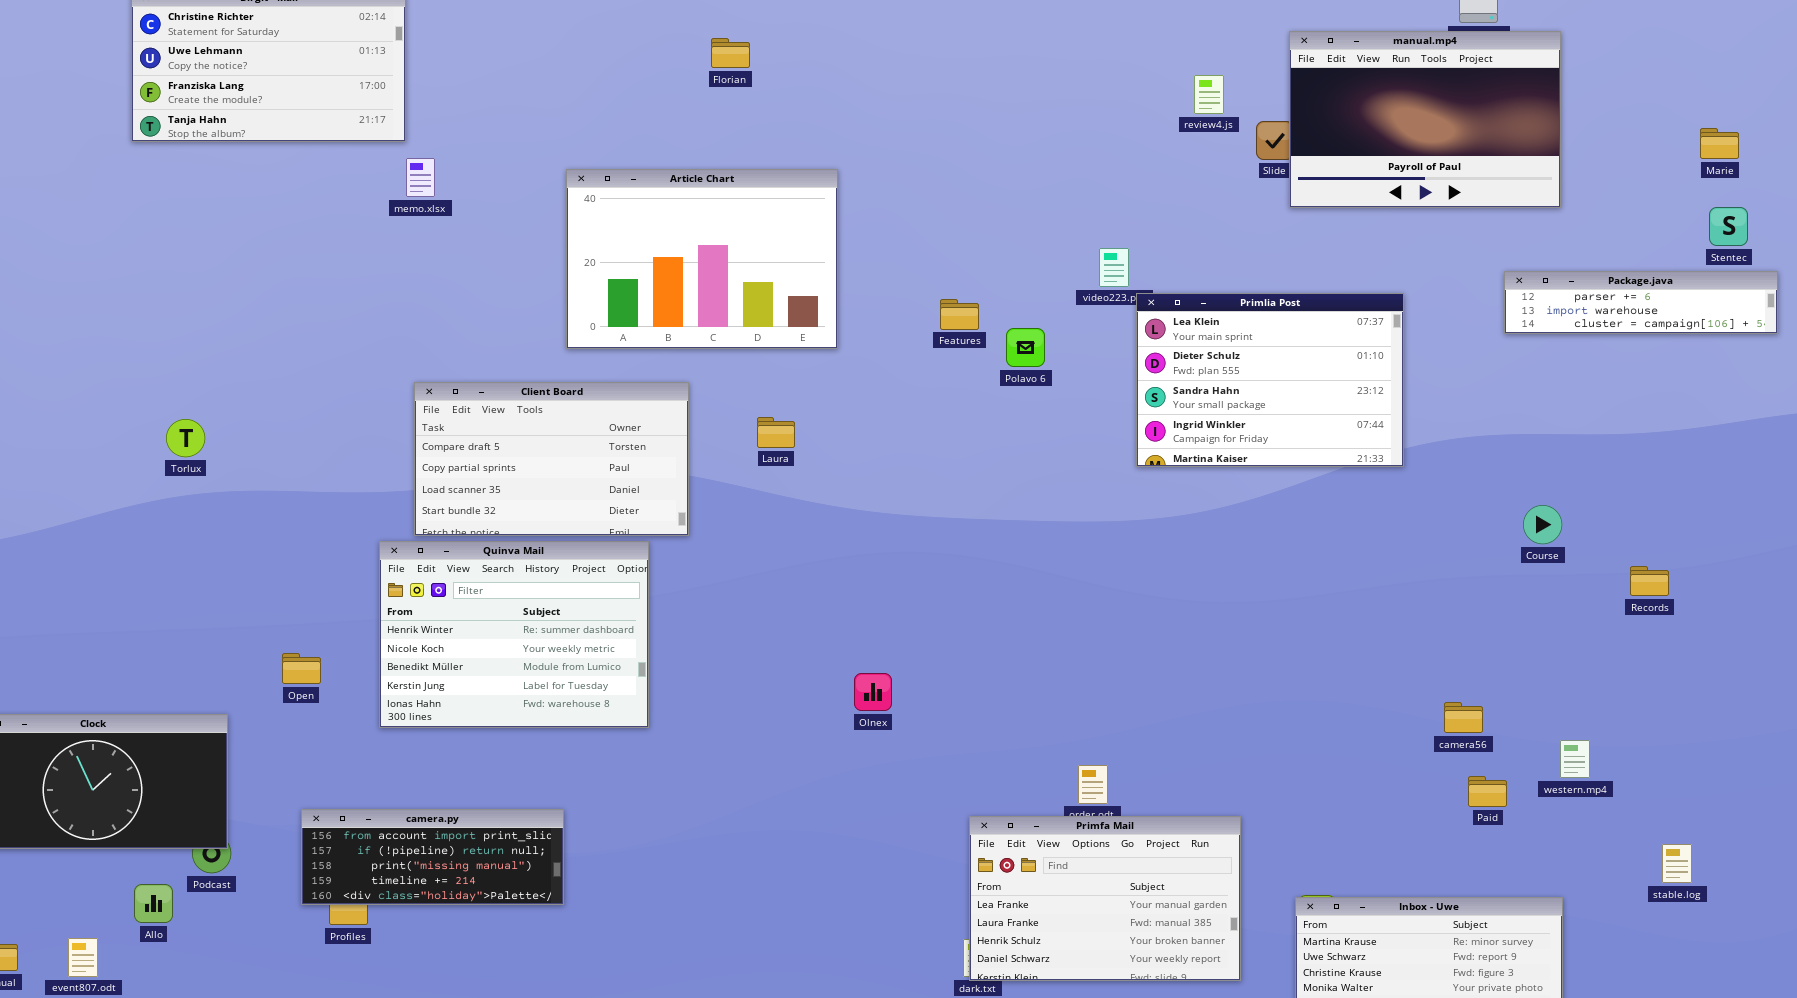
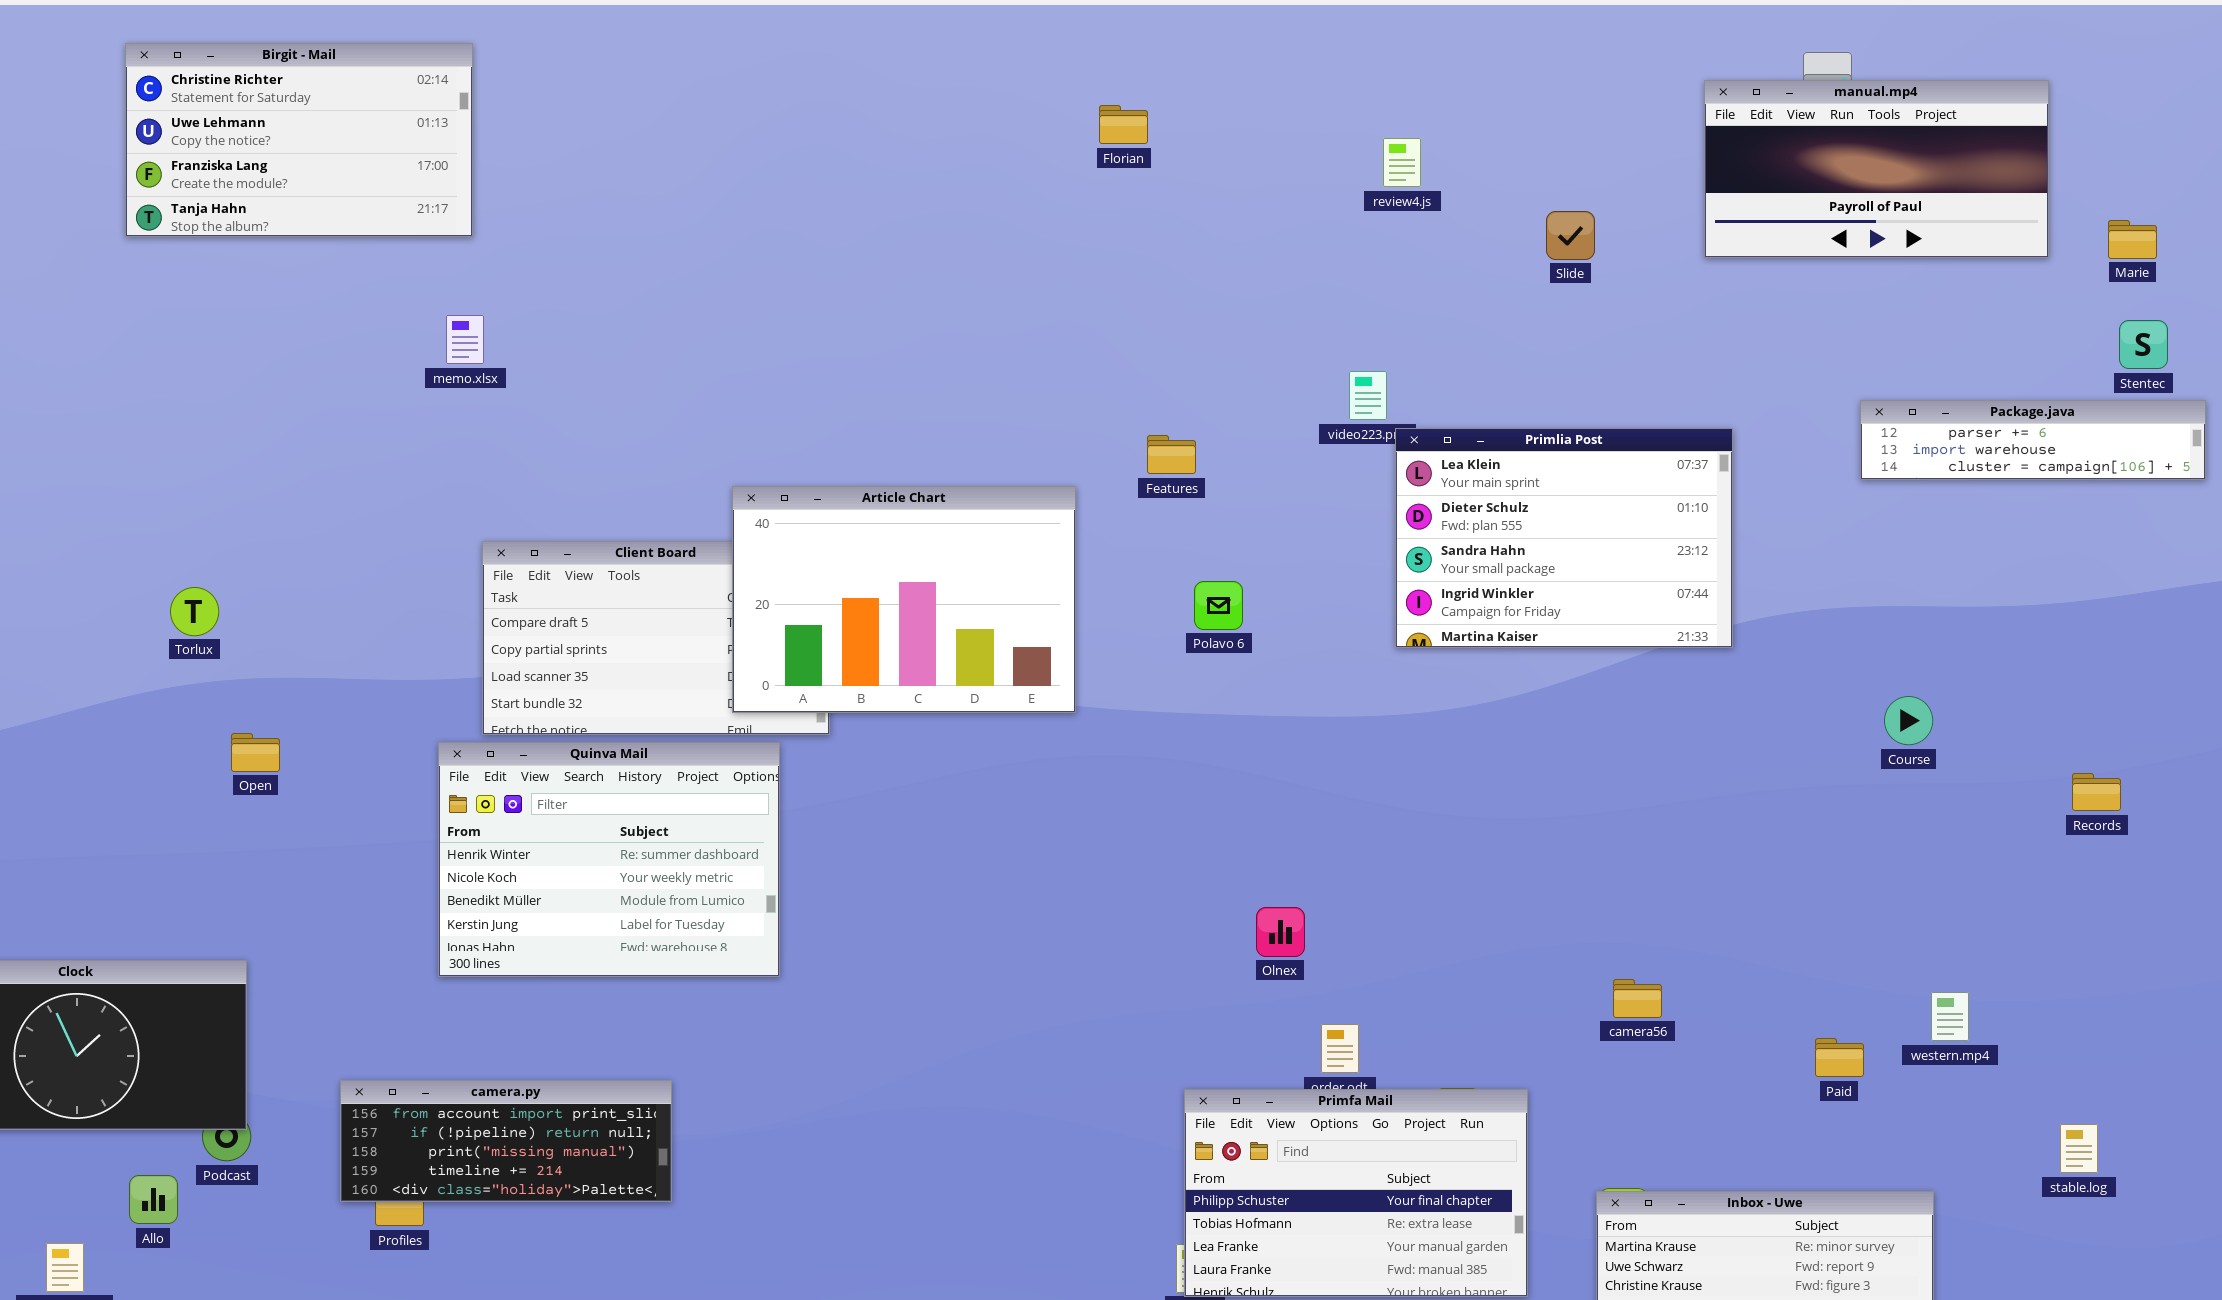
manual.mp4: [1289,31,1561,208] -> [1704,80,2049,258], moved, resized
Florian: [711,38,750,68] -> [1099,105,1148,144], moved
review4.js: [1194,75,1224,114] -> [1383,138,1421,187], moved
memo.xlsx: [406,158,435,197] -> [446,315,484,364], moved
Article Chart: [566,169,838,349] -> [732,486,1076,713], moved
Polavo 6: [1006,328,1045,367] -> [1194,581,1243,630], moved
Records: [1630,566,1669,596] -> [2072,773,2121,811], moved
Open: [282,653,321,684] -> [231,733,280,772], moved
Olnex: [854,673,892,711] -> [1256,907,1305,957], moved
camera56: [1444,702,1483,733] -> [1613,979,1662,1018], moved
Primfa Mail: [969,816,1241,981] -> [1184,1089,1528,1297], scrolled up 2 rows

